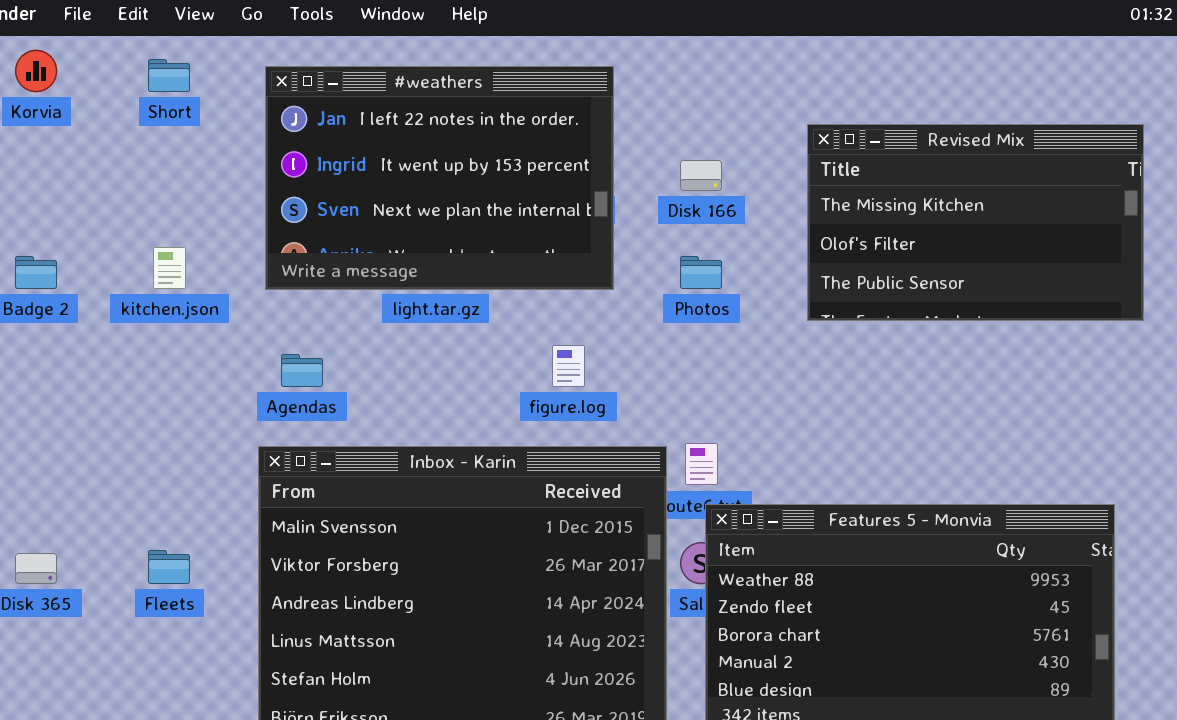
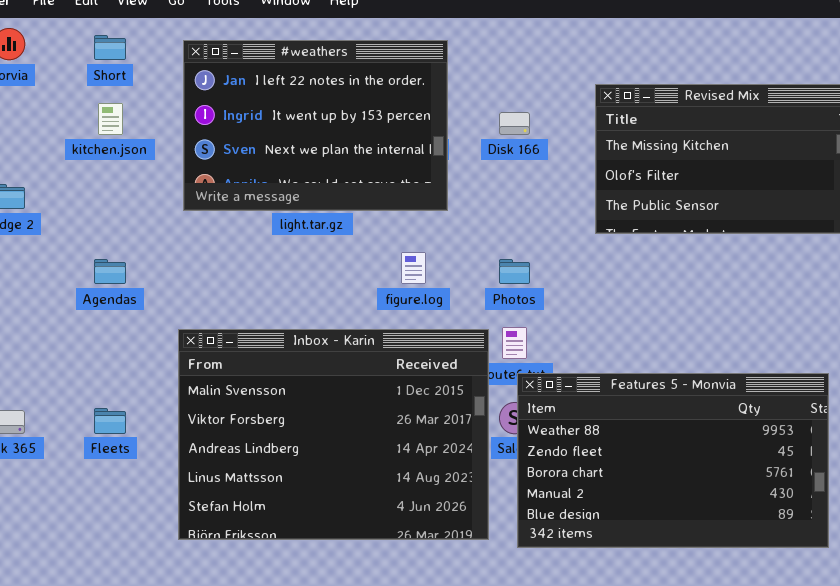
kitchen.json: [153,247,186,289] -> [98,103,123,135], moved
Photos: [680,256,722,289] -> [499,259,530,284], moved
Agendas: [281,354,323,387] -> [94,259,126,284], moved

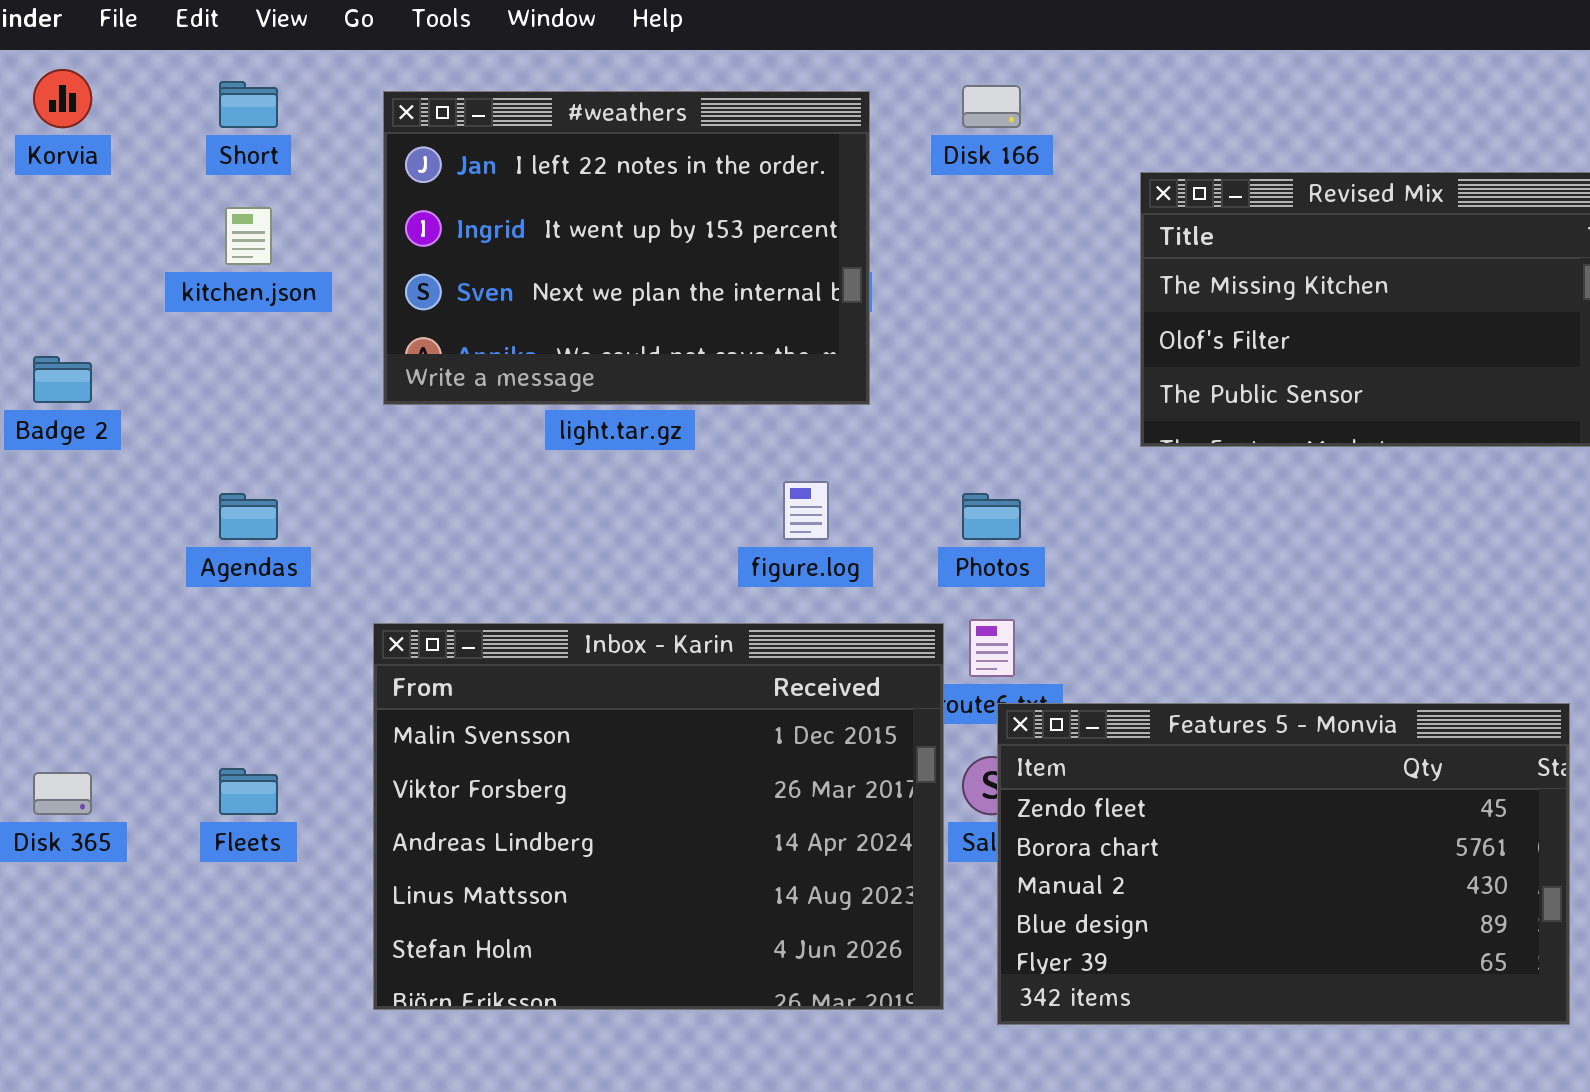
Disk 166: [499,112,530,135] -> [962,85,1021,128], moved
Features 5 - Monvia: [517,373,829,548] -> [997,703,1570,1025], scrolled down 1 row

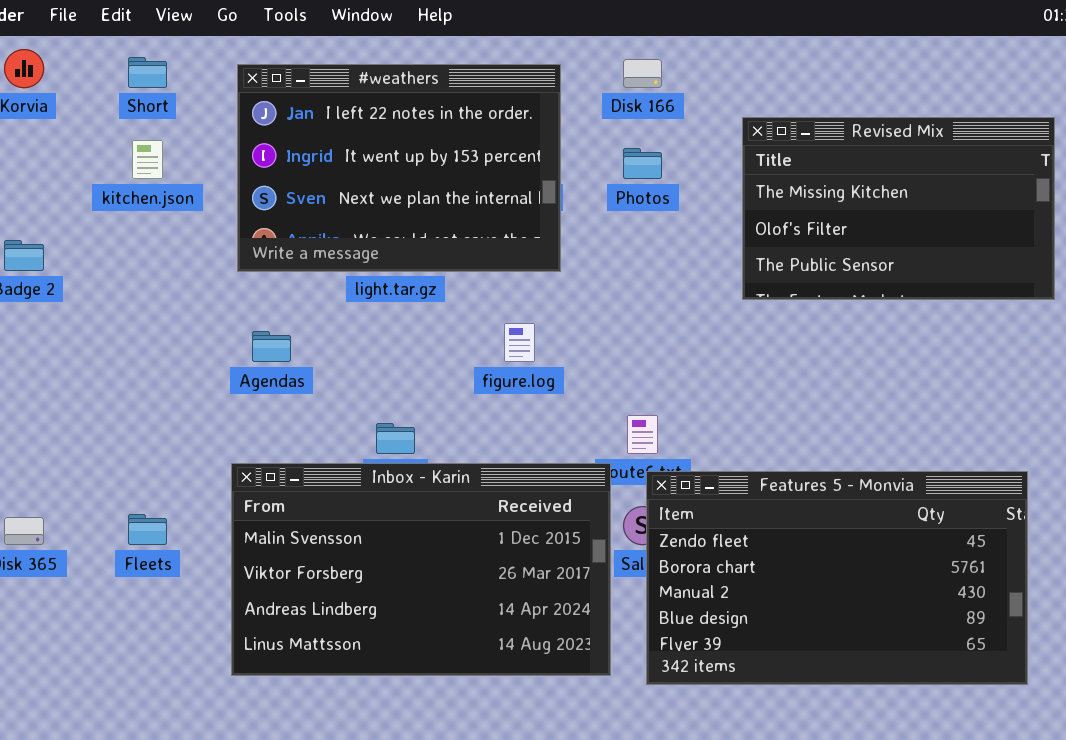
Agendas: [219,493,278,540] -> [252,331,291,362], moved
Photos: [962,493,1021,540] -> [623,148,662,179], moved
Inbox - Karin: [373,623,944,1010] -> [231,463,611,676], resized

